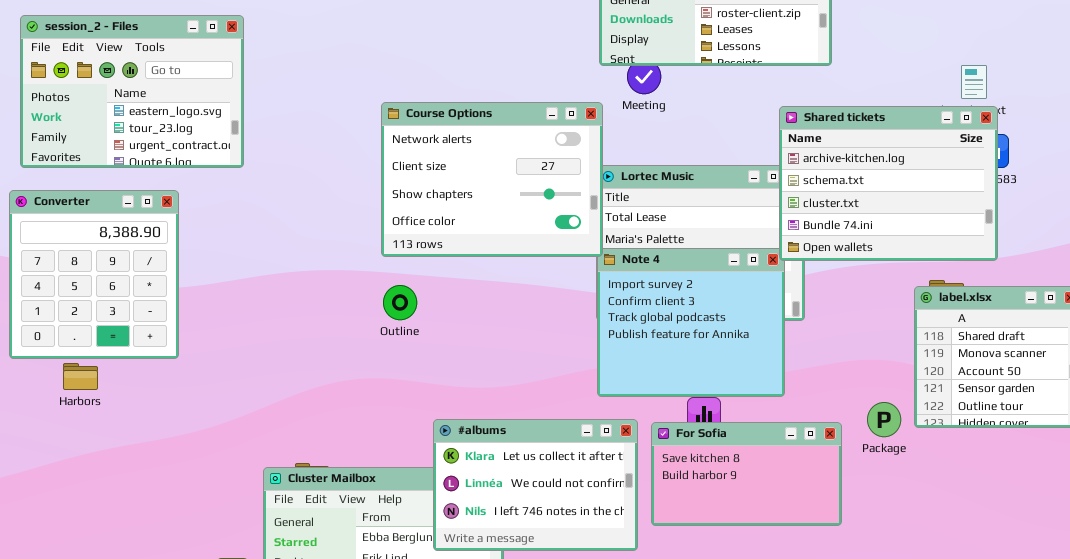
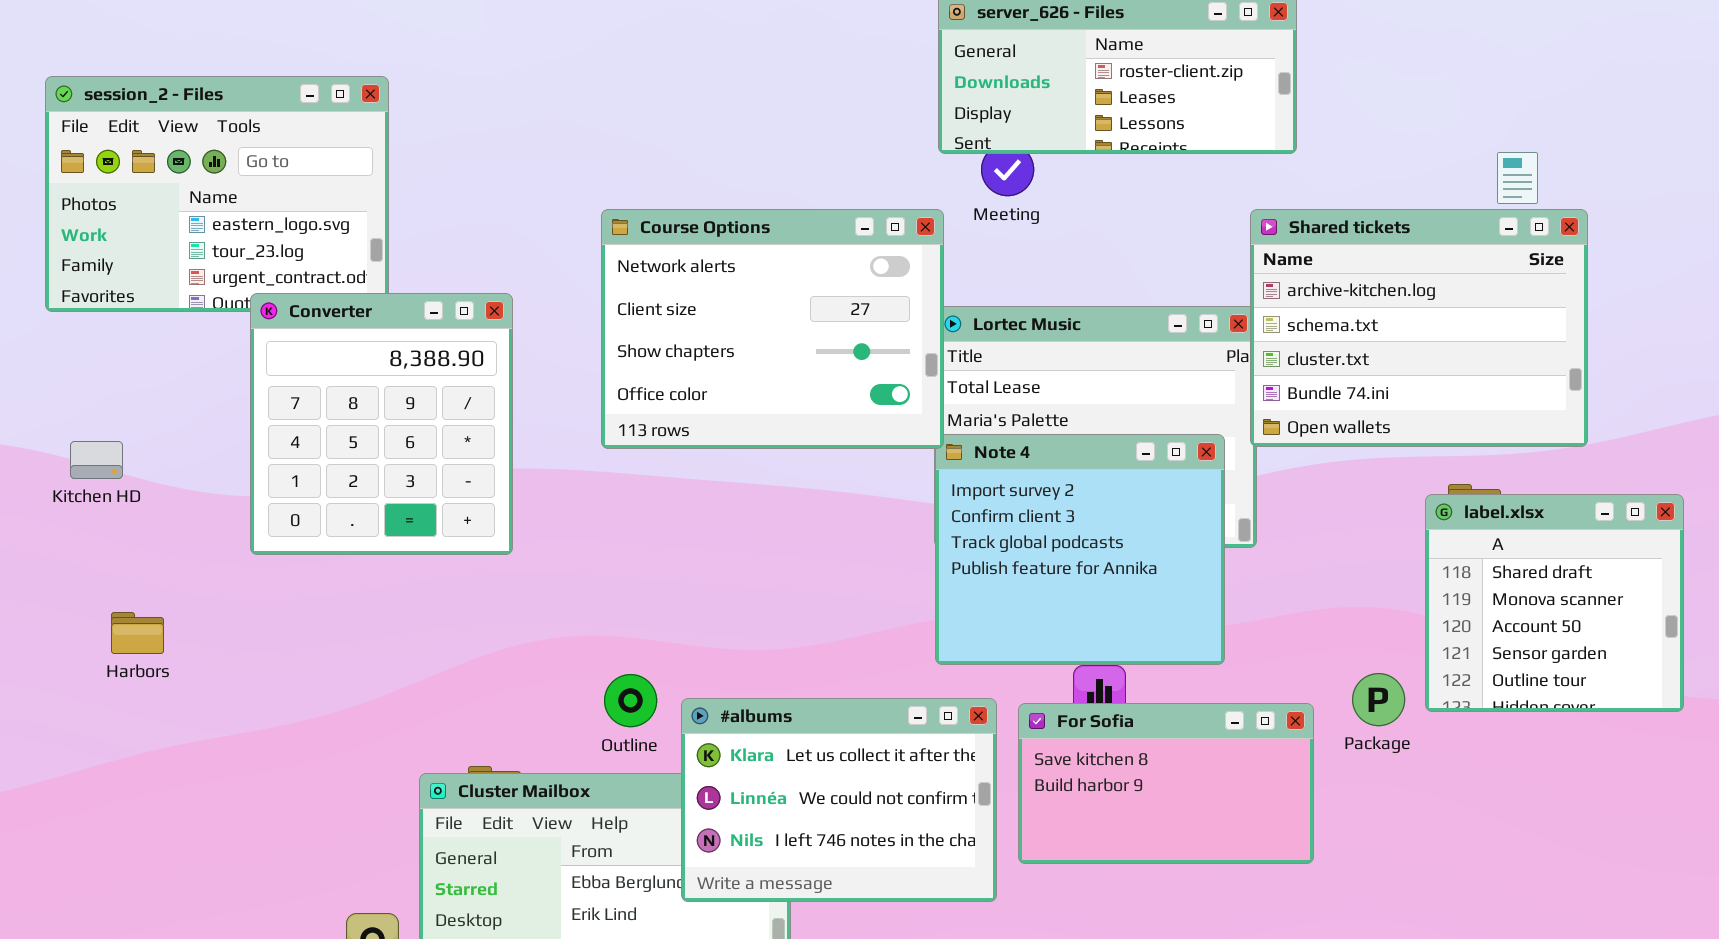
Shared tickets: [779,106,998,261] -> [1250,209,1588,447], moved
Converter: [9,190,179,359] -> [250,293,513,555], moved
Outline: [383,285,417,320] -> [604,674,657,727], moved

